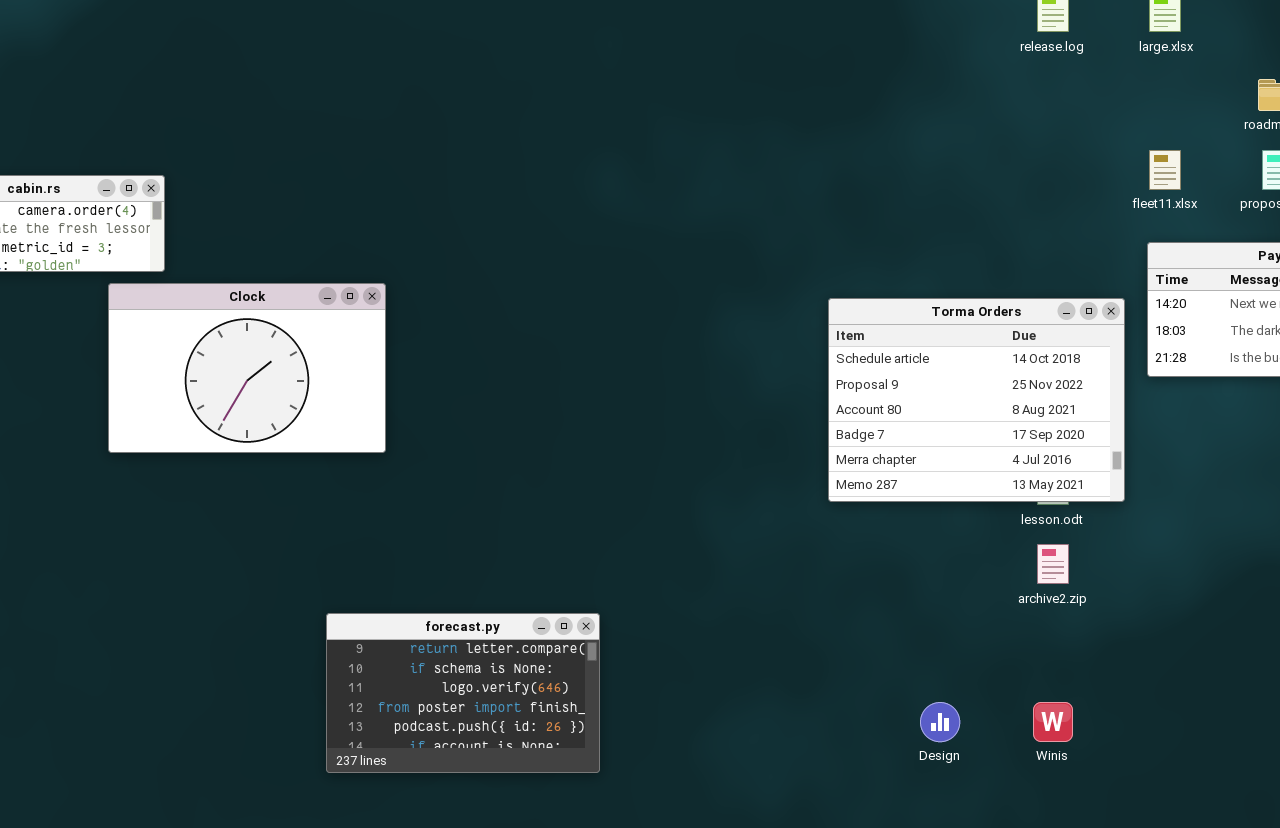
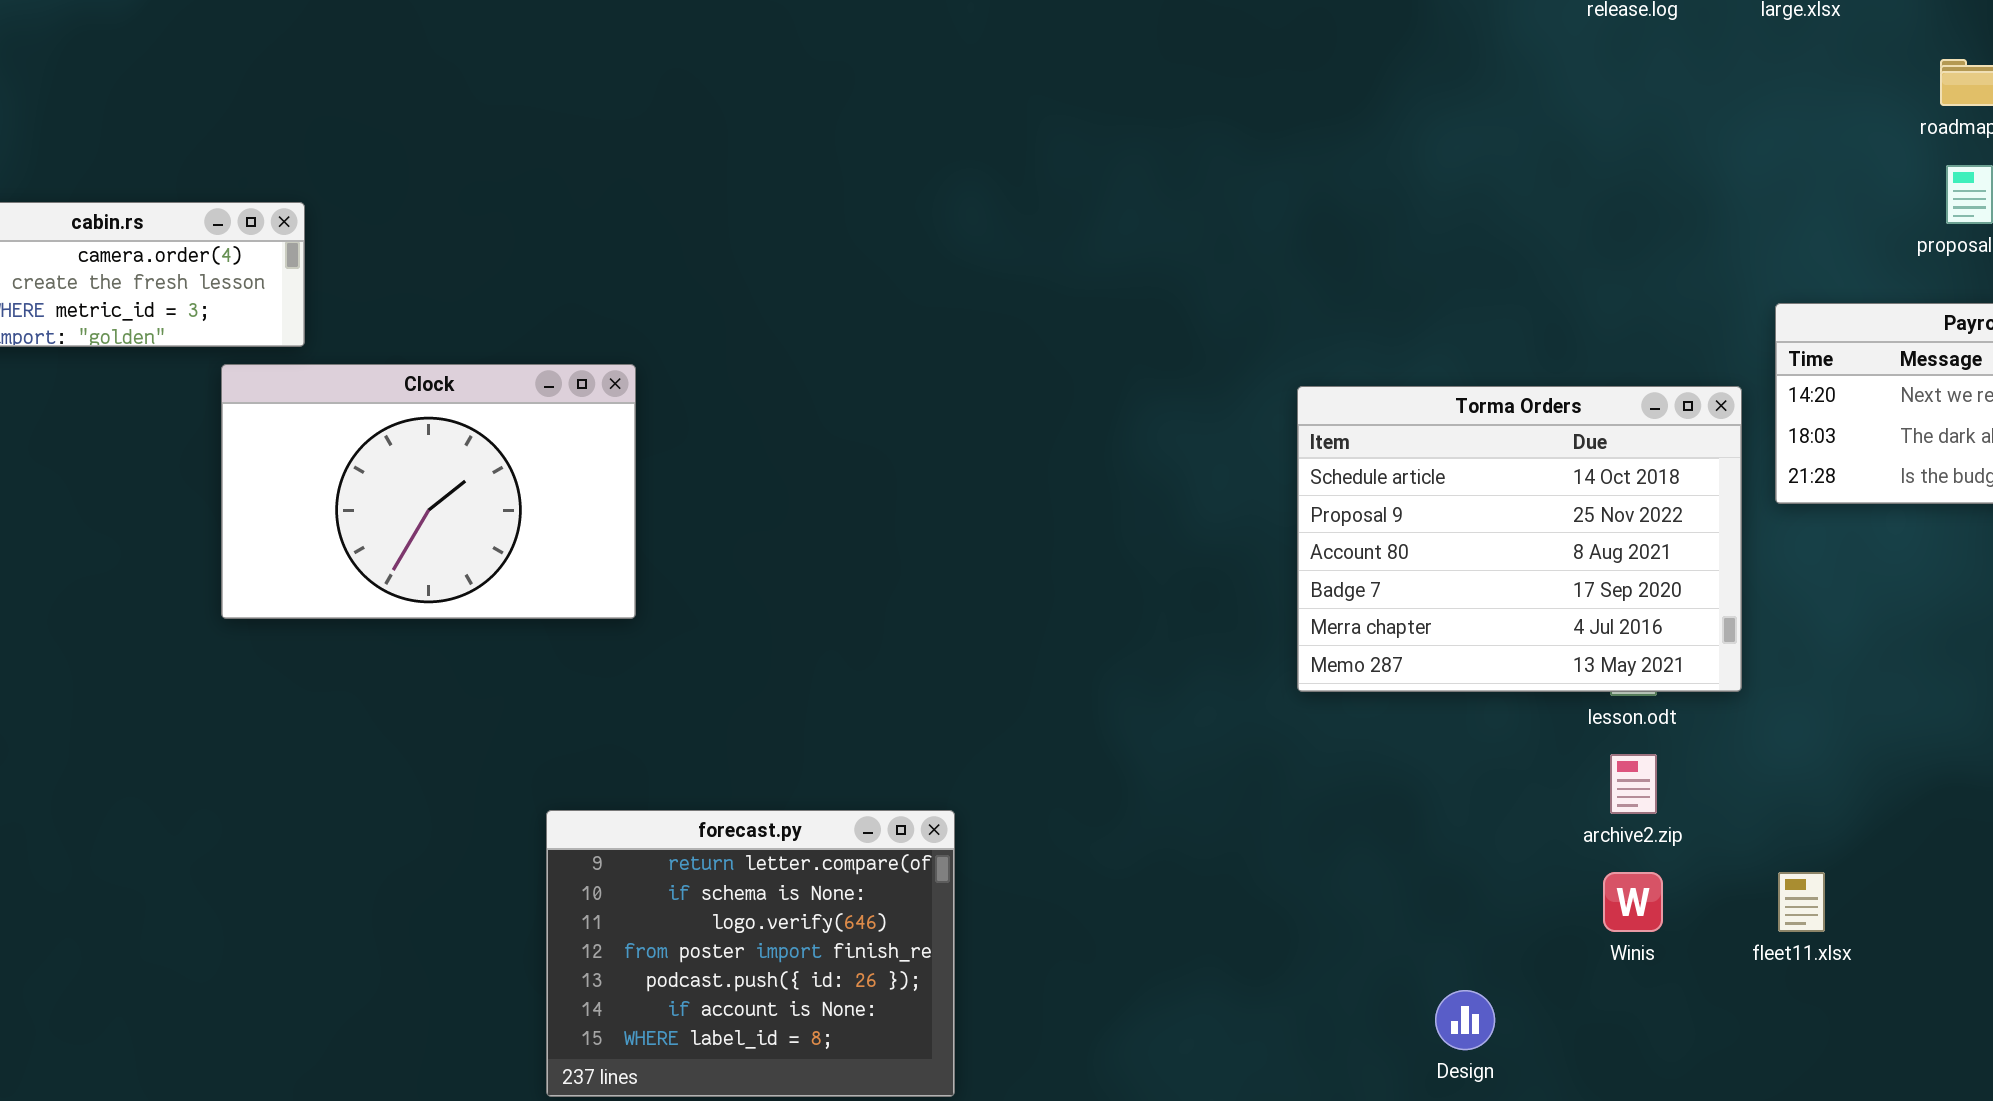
fleet11.xlsx: [1149,150,1181,190] -> [1778,872,1825,932], moved
forecast.py: [326,613,600,773] -> [546,810,955,1097], resized
Winis: [1033,702,1073,742] -> [1603,872,1663,932], moved

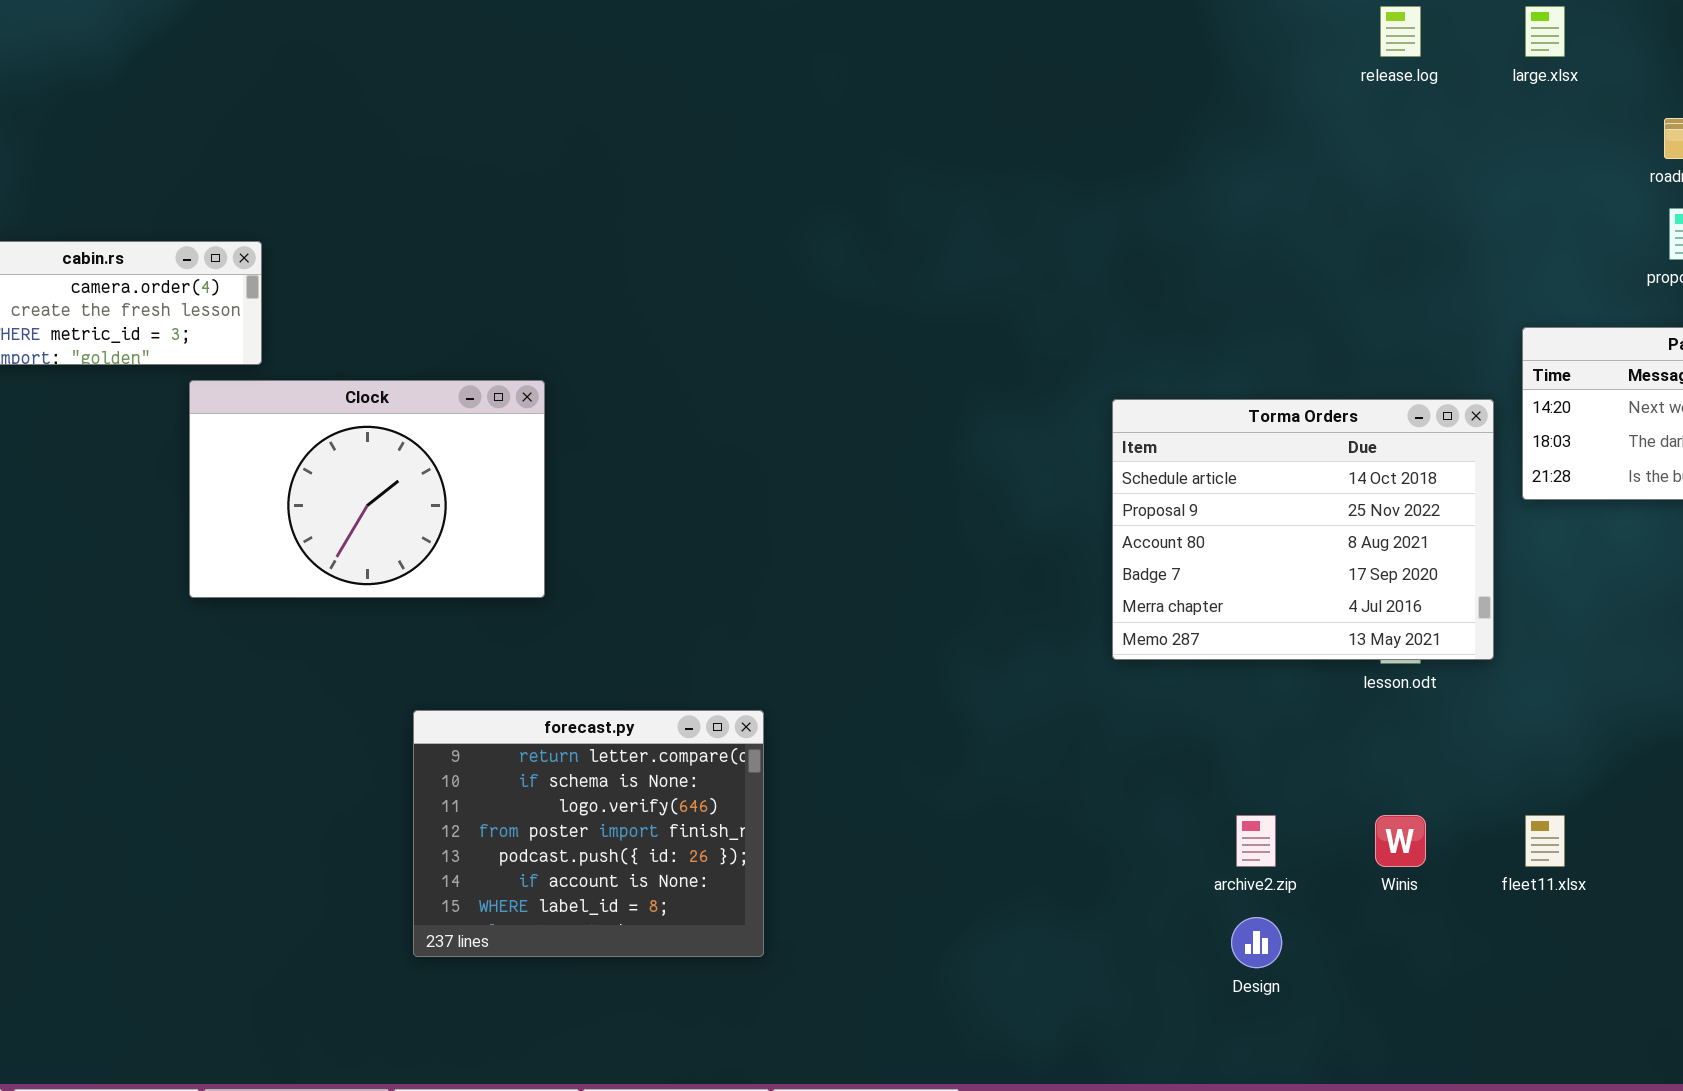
archive2.zip: [1610,754,1657,814] -> [1236,815,1276,867], moved
forecast.py: [546,810,955,1097] -> [413,710,764,957], moved

